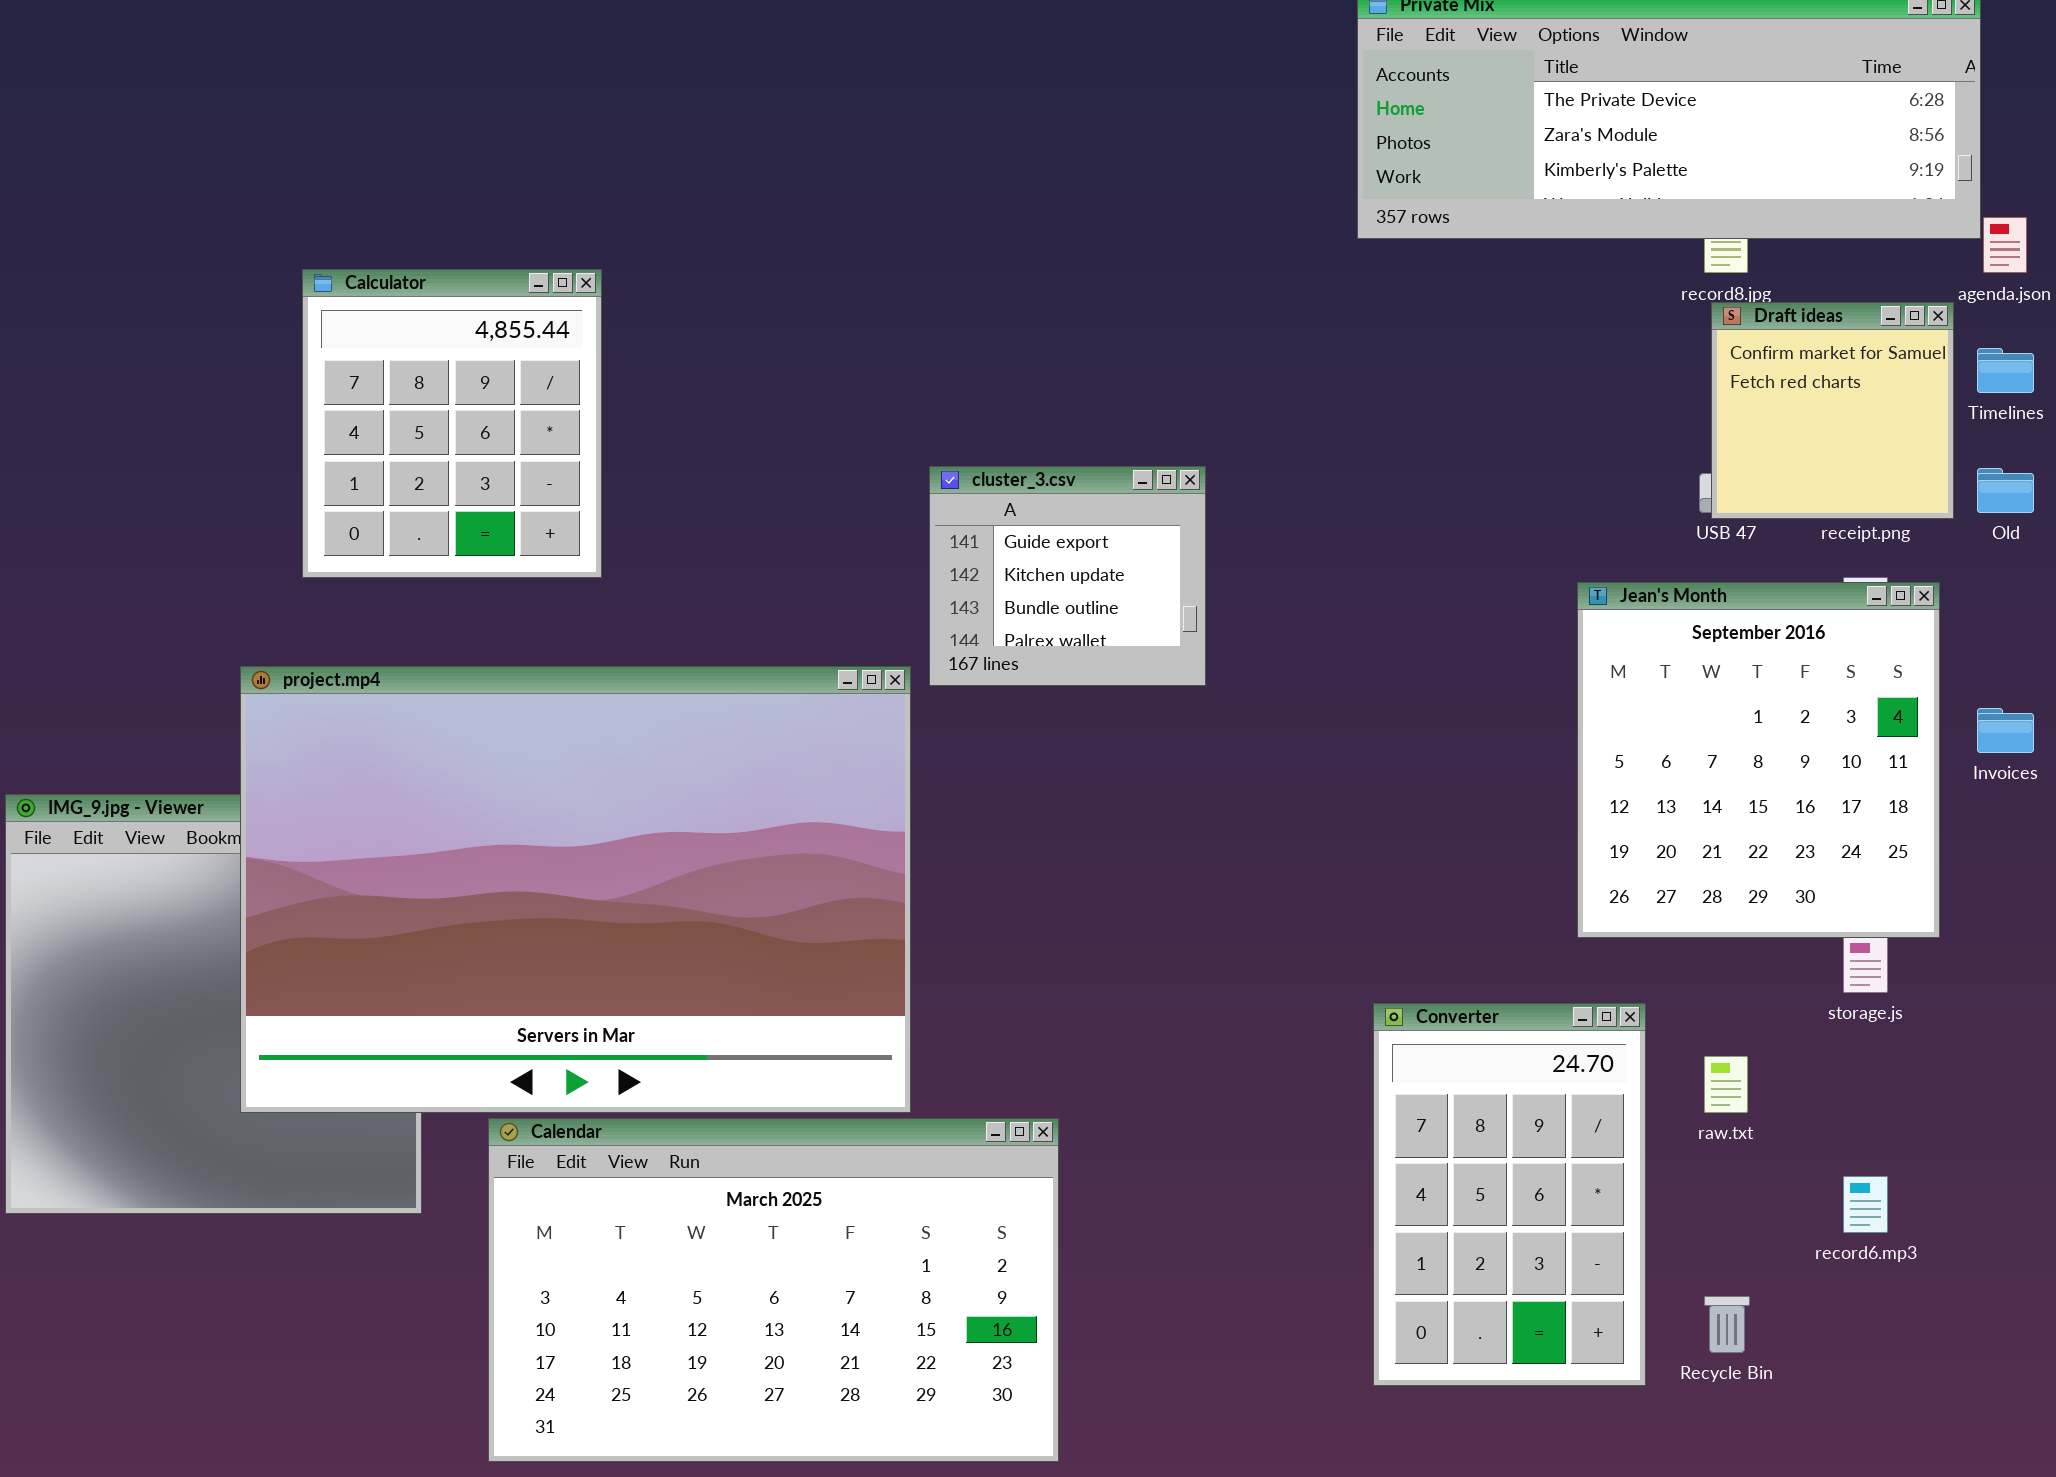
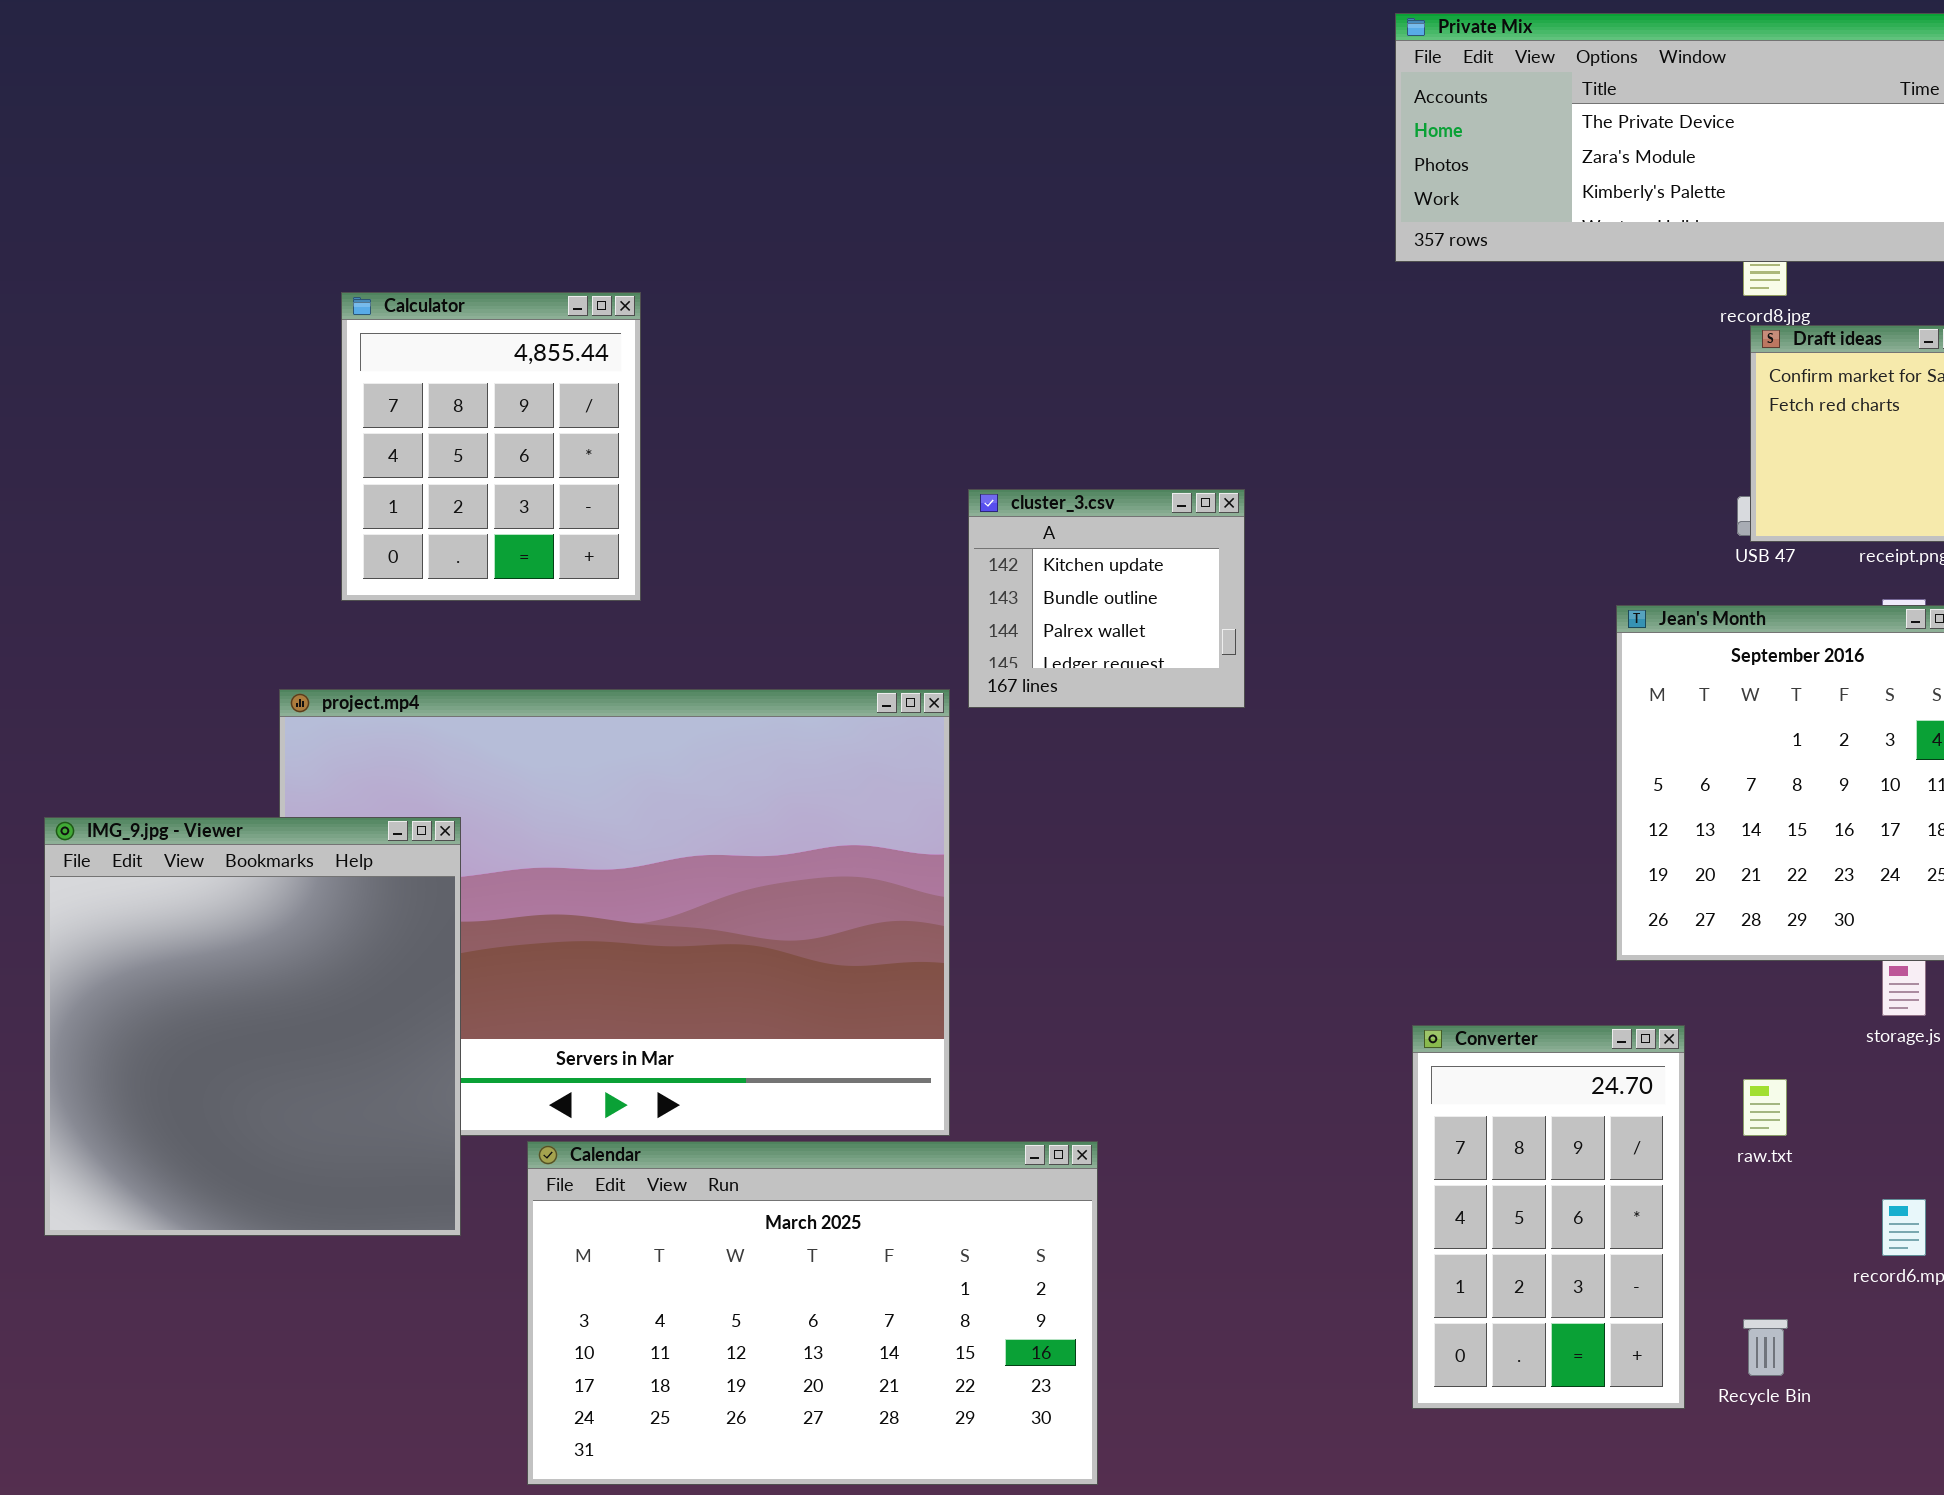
cluster_3.csv: [929,466,1206,686] -> [968,489,1245,708], scrolled down 1 row
IMG_9.jpg - Viewer: [5,794,422,1214] -> [44,817,461,1236], raised

